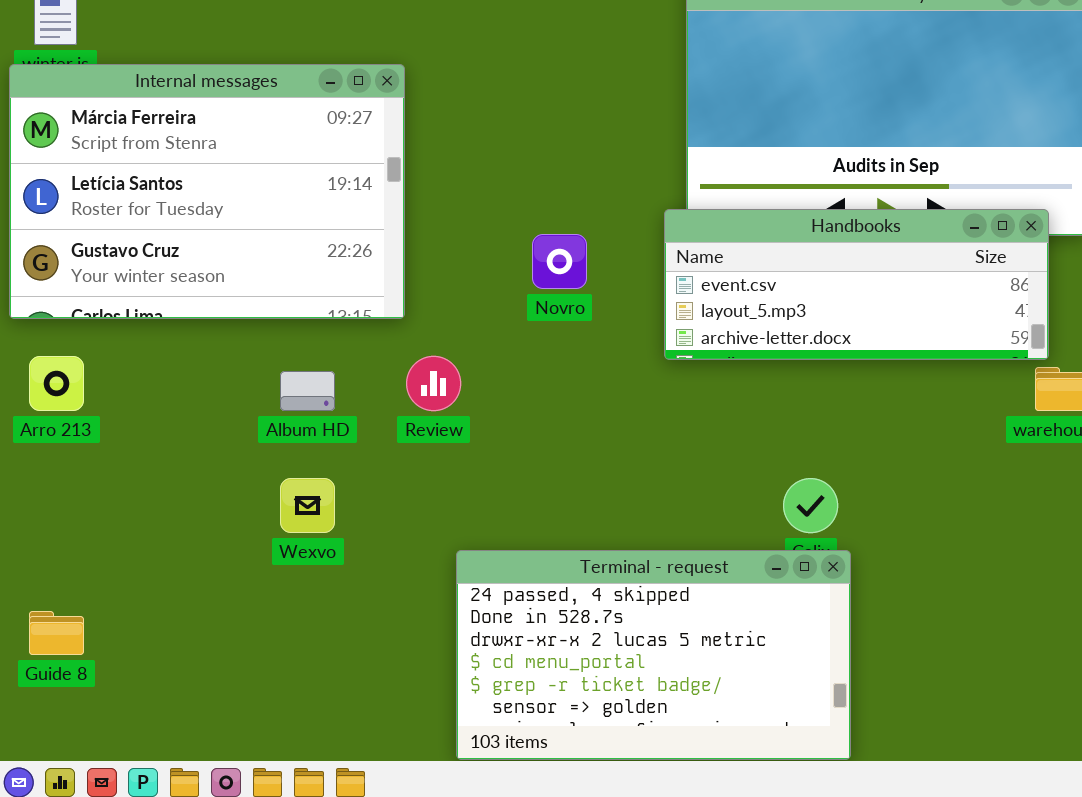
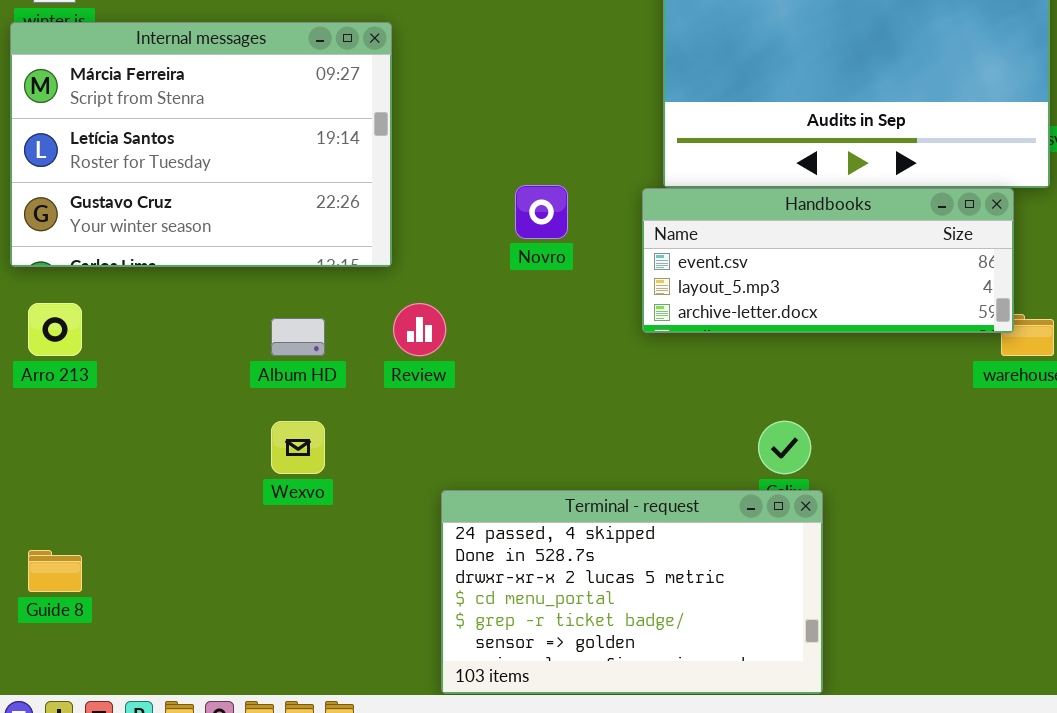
Handbooks: [664,209,1049,360] -> [642,188,1014,333], moved

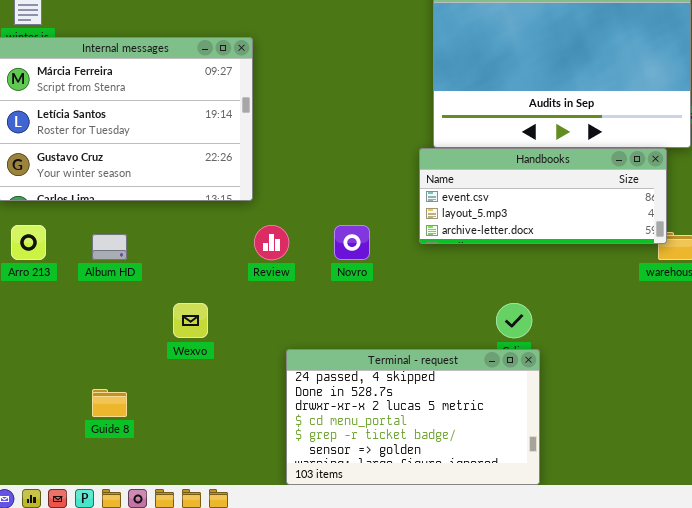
Novro: [515,185,568,239] -> [334,225,370,260], moved
Album HD: [271,318,325,356] -> [92,234,127,260], moved
Guide 8: [28,550,82,592] -> [92,389,127,417], moved

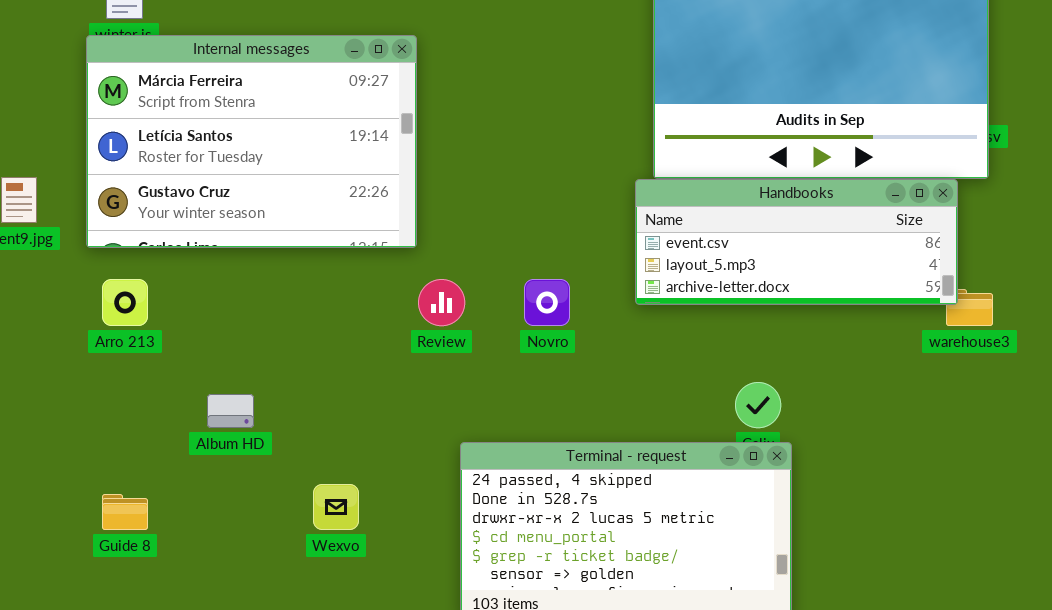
Album HD: [92,234,127,260] -> [207,394,254,428], moved
Wexvo: [173,303,208,338] -> [313,484,359,530], moved
Guide 8: [92,389,127,417] -> [102,494,148,530], moved

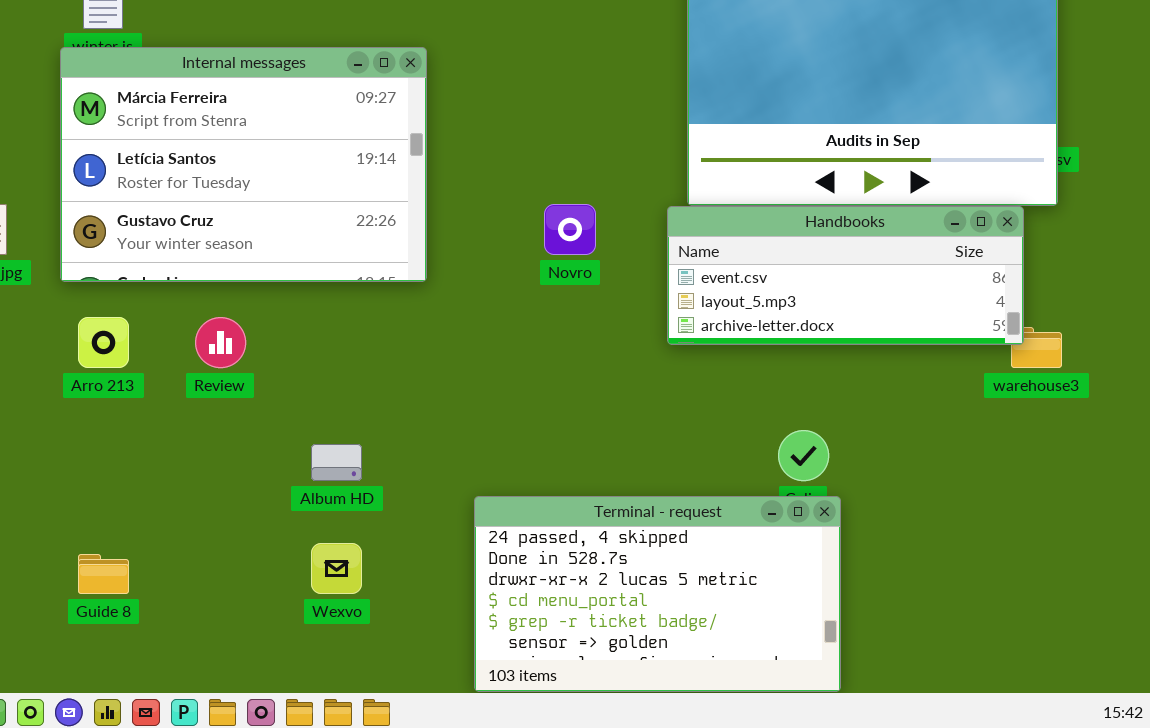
Review: [418,279,465,326] -> [195,317,246,368], moved
Novro: [524,279,570,326] -> [544,204,596,255], moved
Album HD: [207,394,254,428] -> [311,444,362,481], moved

